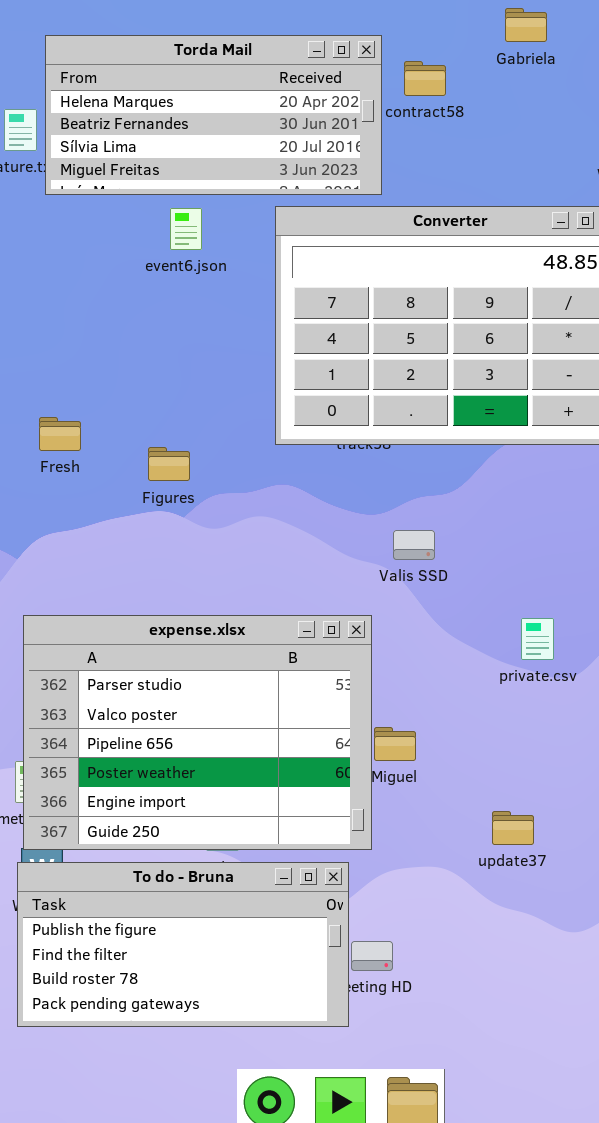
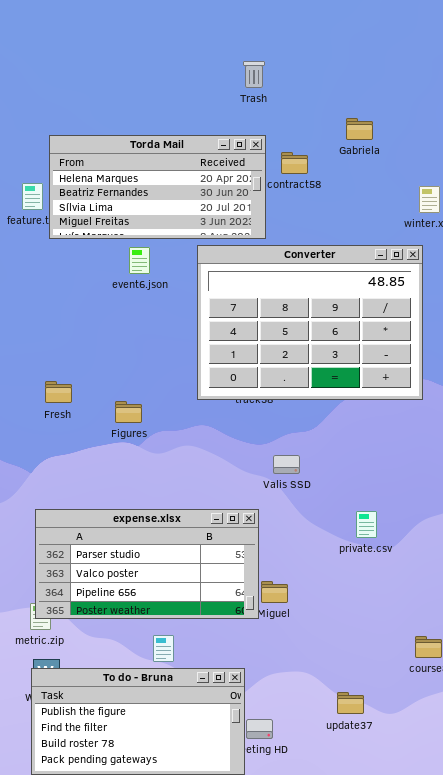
expense.xlsx: [23,615,372,850] -> [35,509,259,619], resized
update37: [492,811,534,845] -> [337,692,364,714], moved

